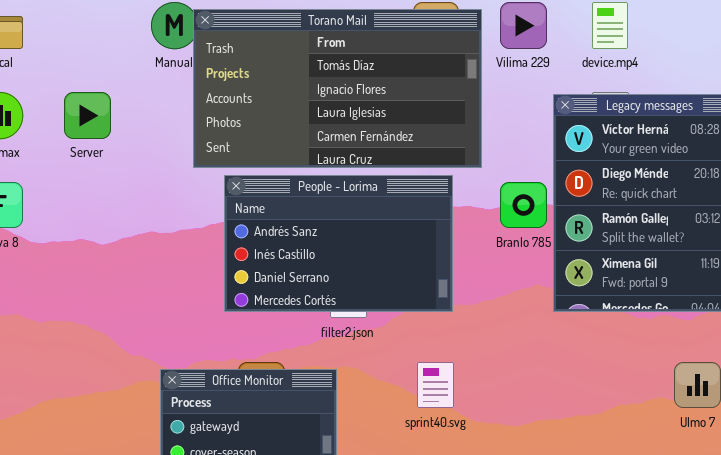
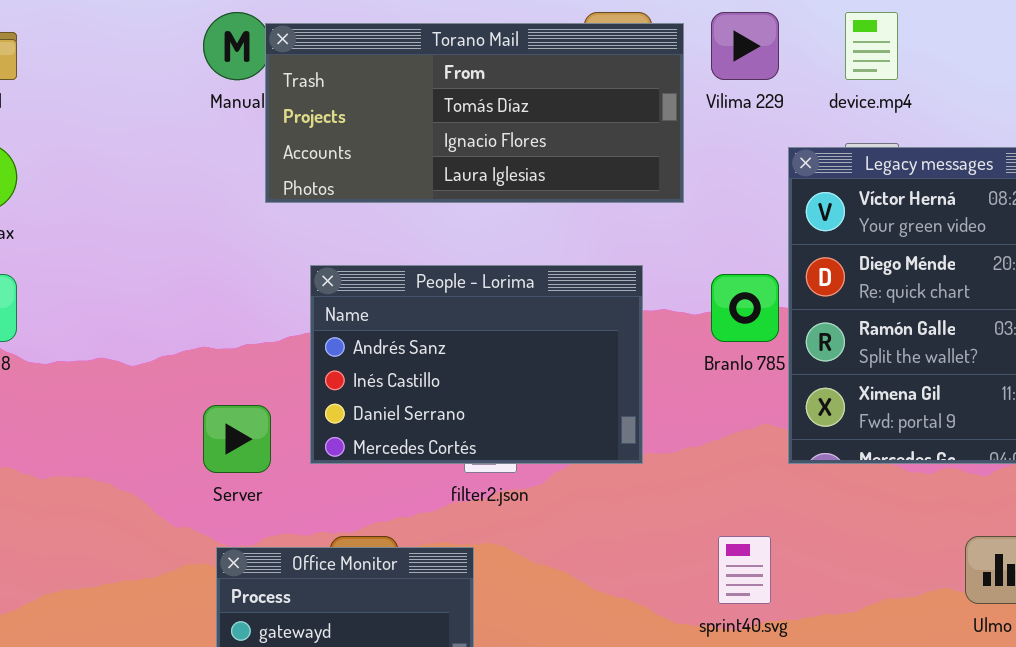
Torano Mail: [193,9,482,168] -> [265,23,684,203], resized
Server: [64,92,111,139] -> [203,405,271,473], moved
sprint40.svg: [417,362,454,408] -> [718,536,771,604], moved

